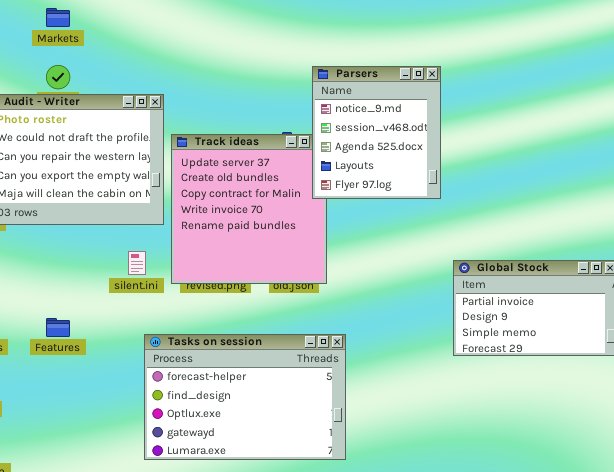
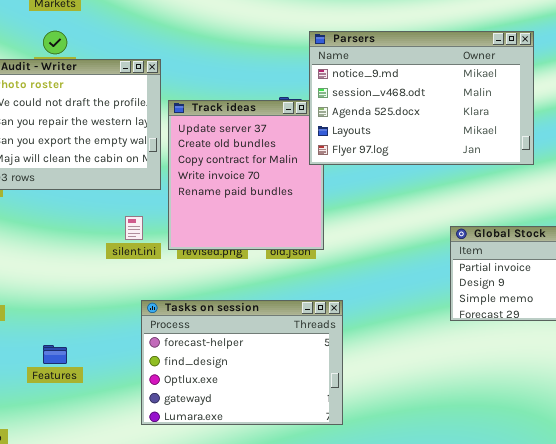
Parsers: [312,66,441,199] -> [309,31,534,165], resized
Features: [46,318,70,337] -> [43,345,67,364], moved

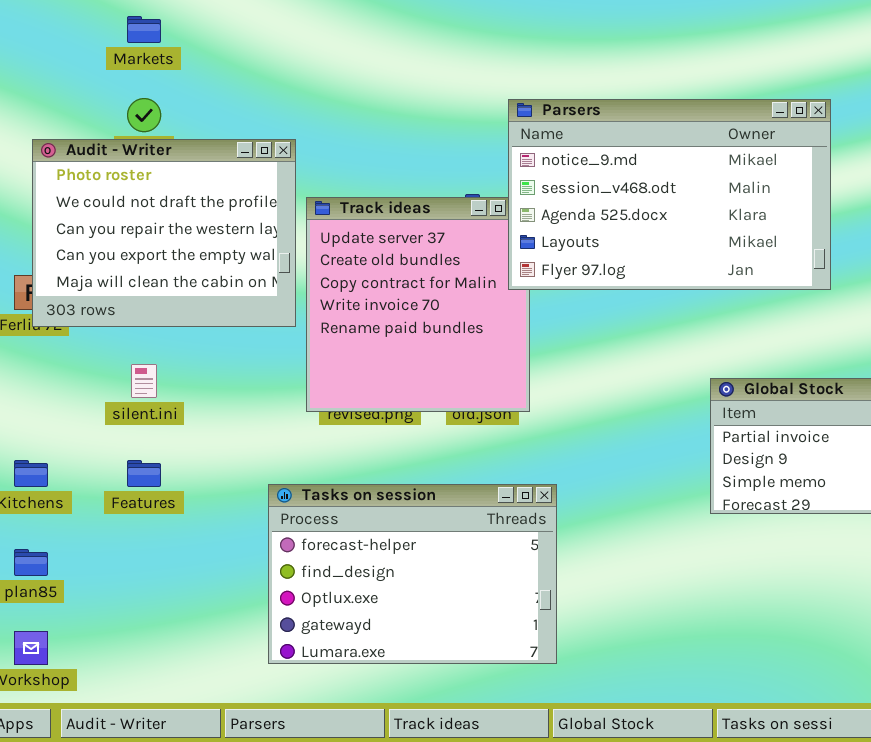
silent.ini: [125,216,143,240] -> [131,364,157,398], moved
Features: [43,345,67,364] -> [127,460,161,487], moved

